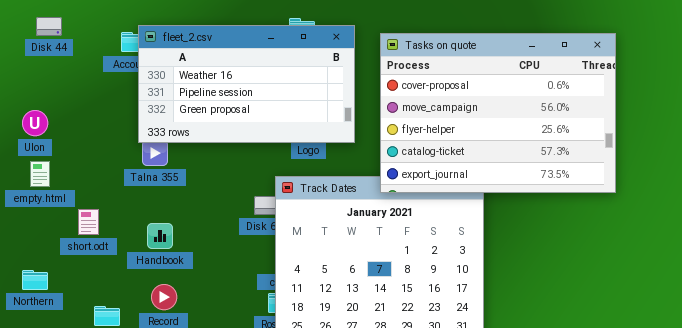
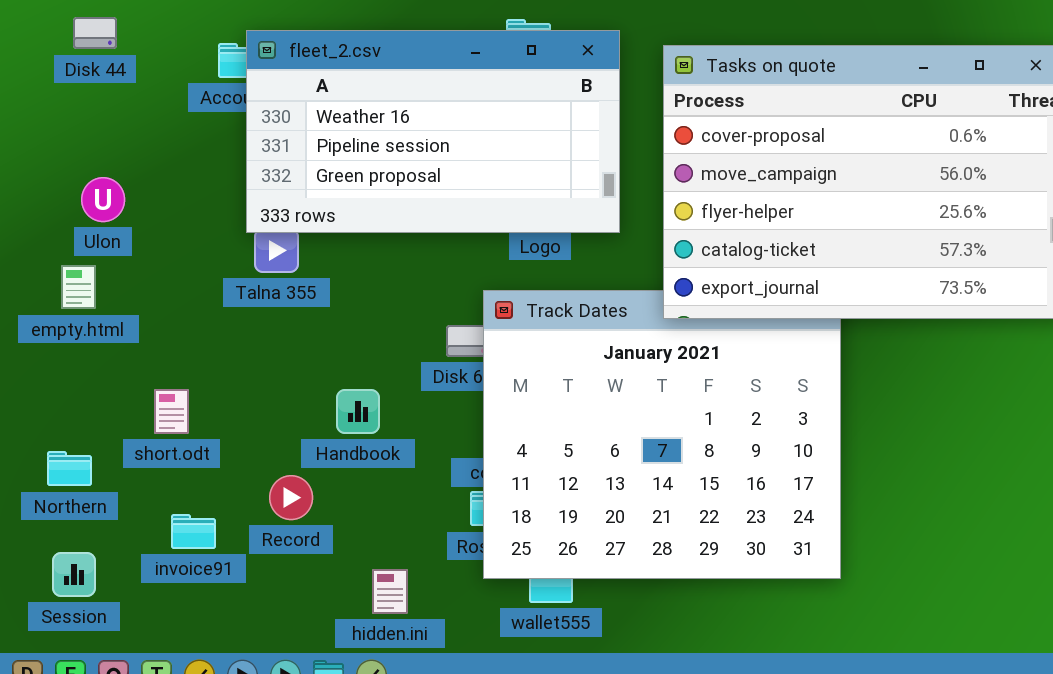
Ulon: [22,110,48,136] -> [81,177,125,222], moved
short.odt: [78,209,99,235] -> [154,389,189,434], moved
Handbook: [147,223,173,249] -> [336,389,380,434], moved

